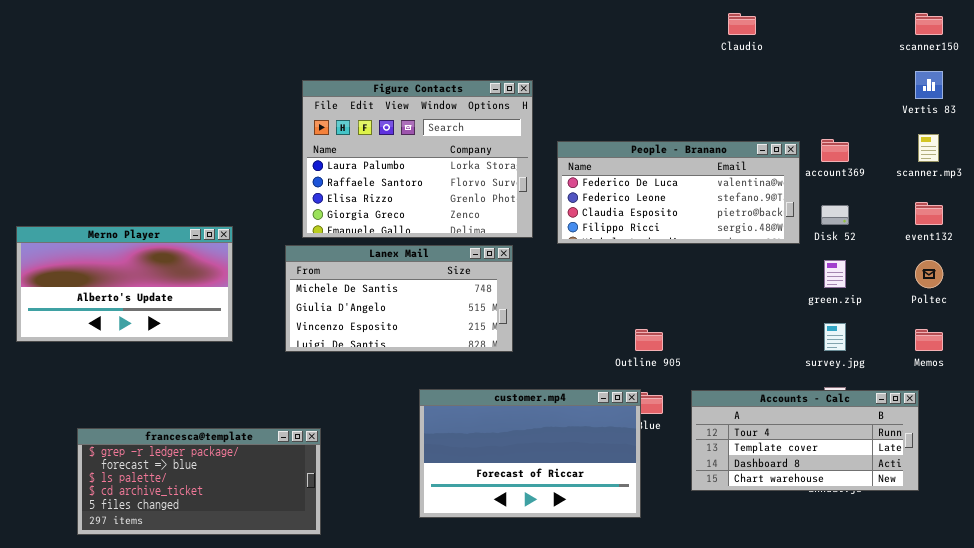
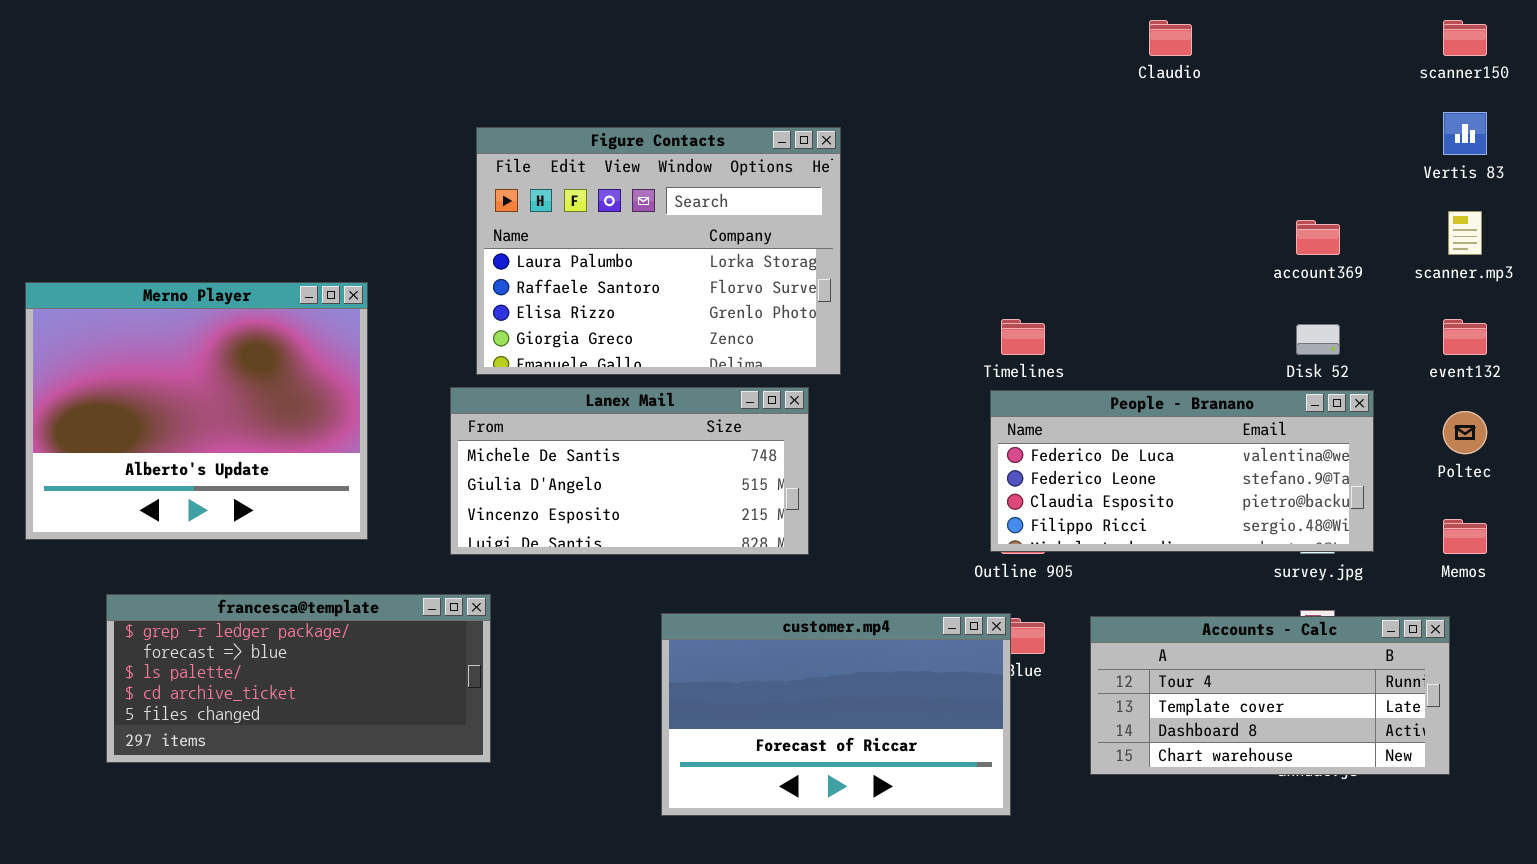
People - Branano: [557,141,800,244] -> [990,390,1374,552], moved
Merno Player: [16,226,233,342] -> [25,282,368,540], resized
francesca@template: [77,428,321,535] -> [106,594,491,763], moved

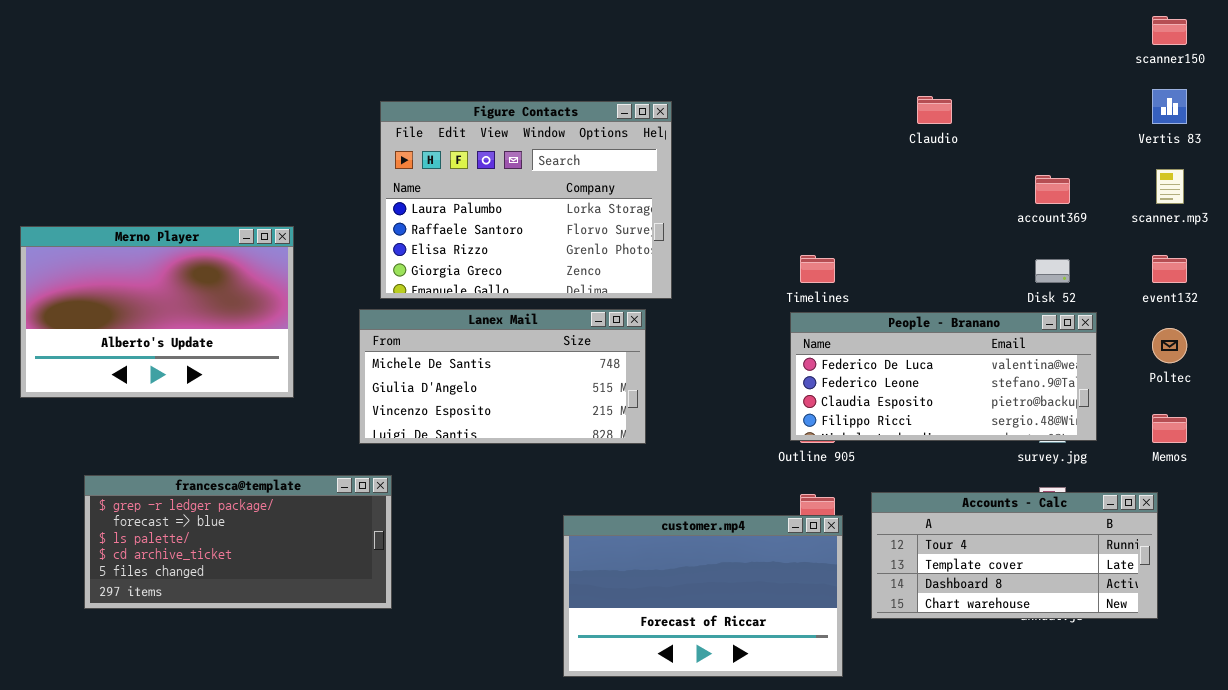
Claudio: [1149,20,1192,56] -> [917,96,952,124], moved
Merno Player: [25,282,368,540] -> [20,226,294,398], resized
customer.mp4: [661,613,1011,816] -> [563,515,843,677], moved

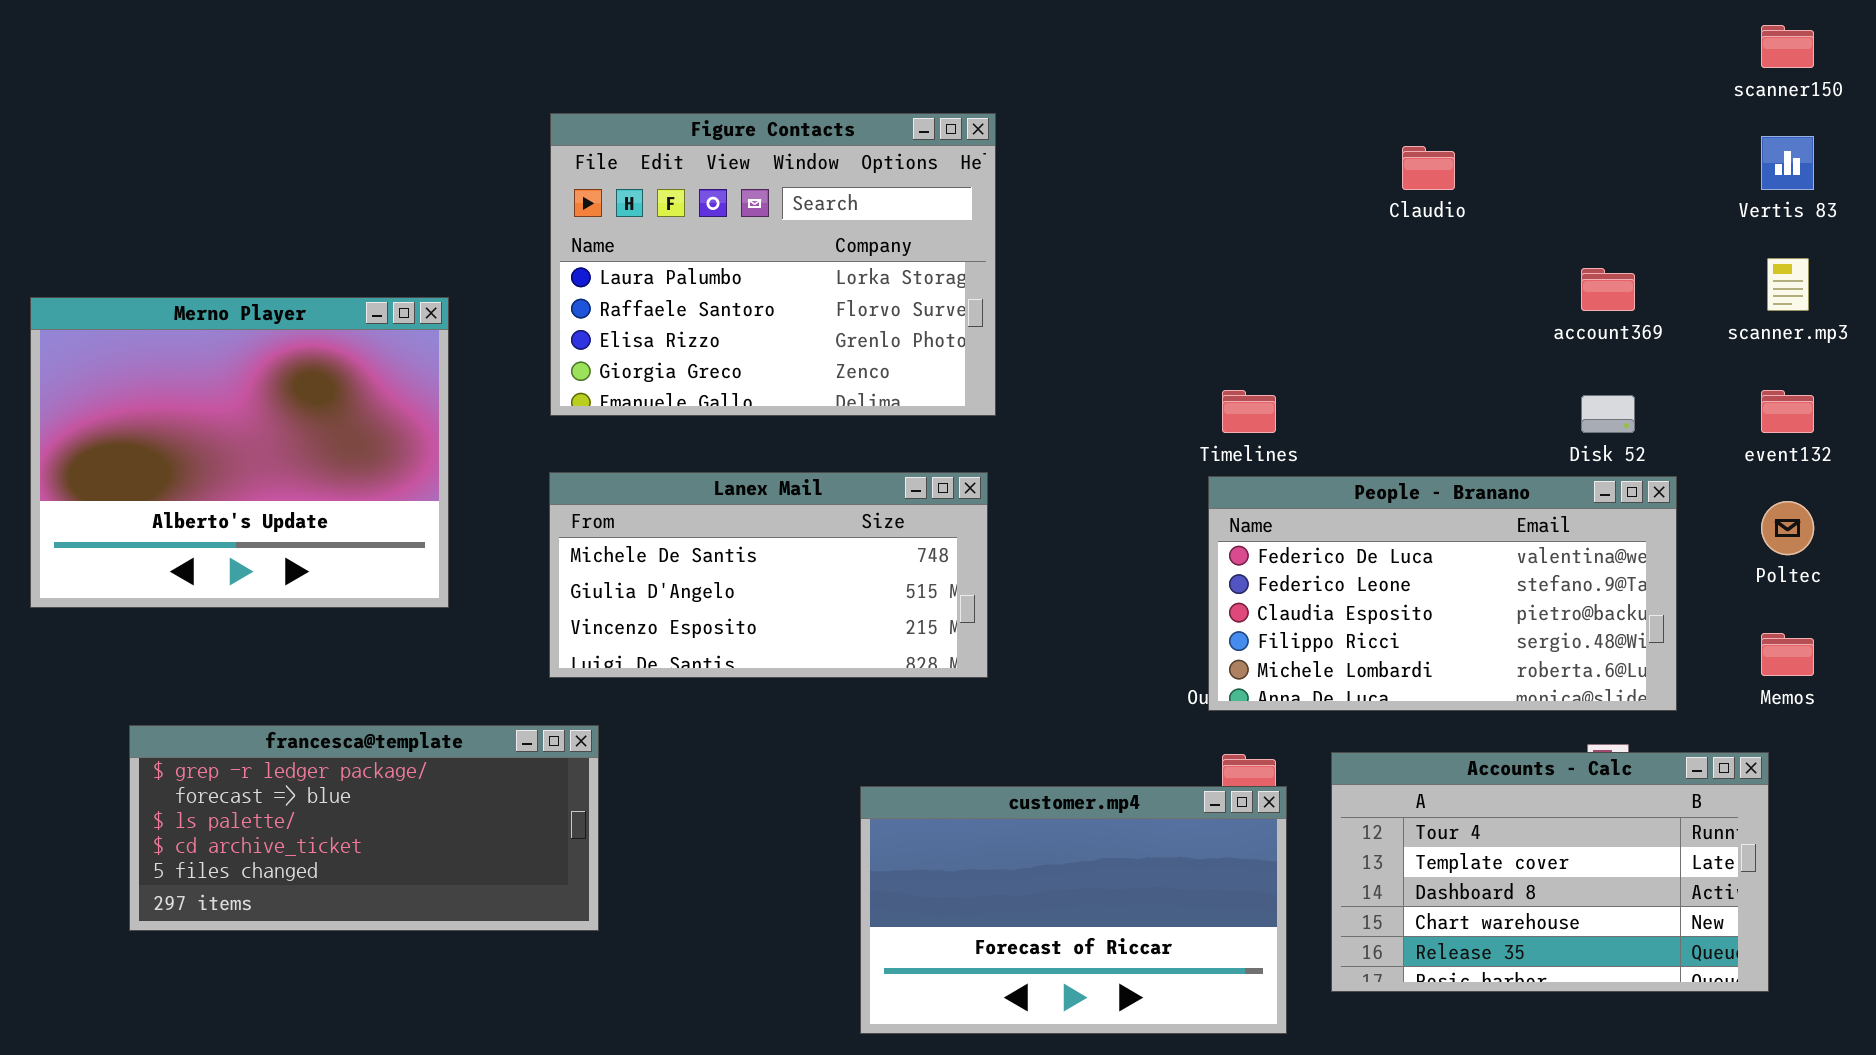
Figure Contacts: [380,101,672,299] -> [550,113,996,416], moved
Merno Player: [20,226,294,398] -> [30,297,449,608], resized
People - Branano: [790,312,1097,441] -> [1208,476,1677,711], resized
Accounts - Calc: [871,492,1158,619] -> [1331,752,1769,992], resized

